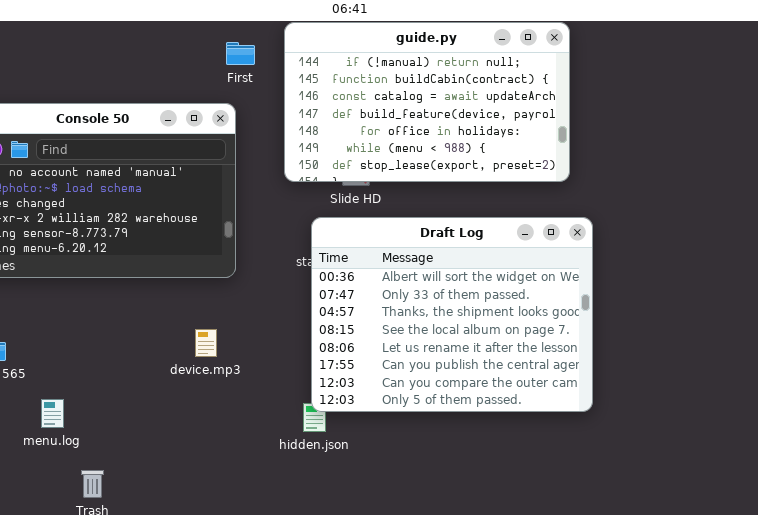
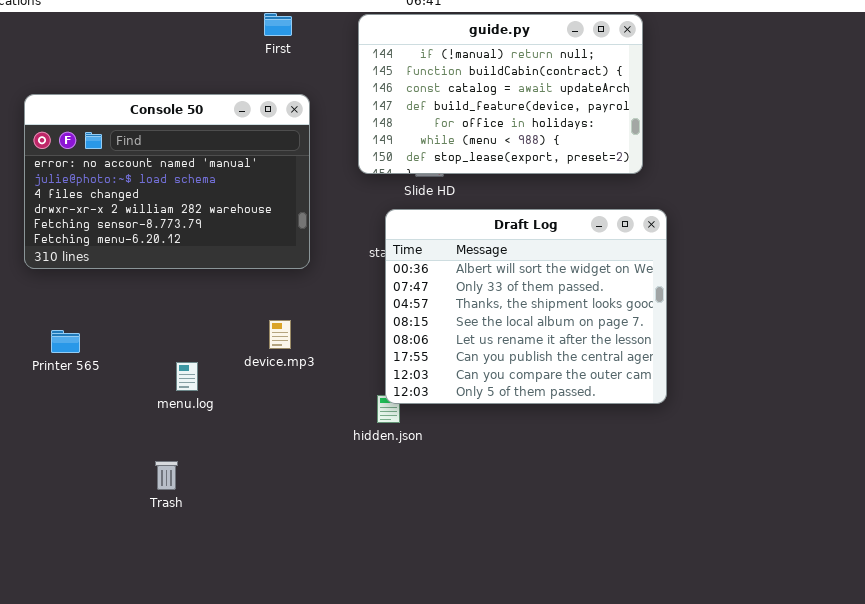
First: [226,42,255,65] -> [264,13,292,36], moved
menu.log: [41,399,64,428] -> [176,362,198,391], moved

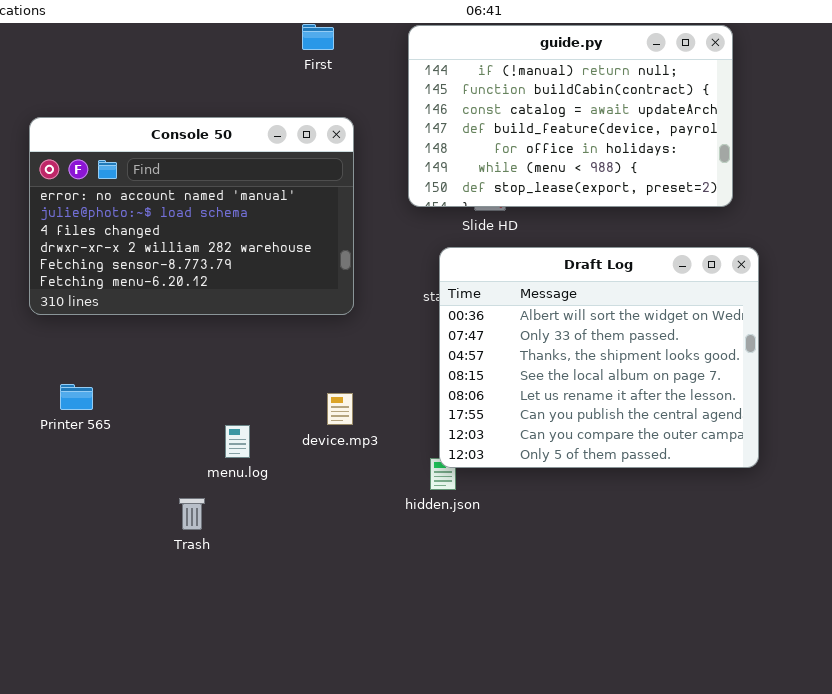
device.mp3: [269,320,291,349] -> [327,393,353,425], moved
menu.log: [176,362,198,391] -> [225,425,250,458], moved
Trash: [155,461,178,490] -> [179,498,205,530], moved

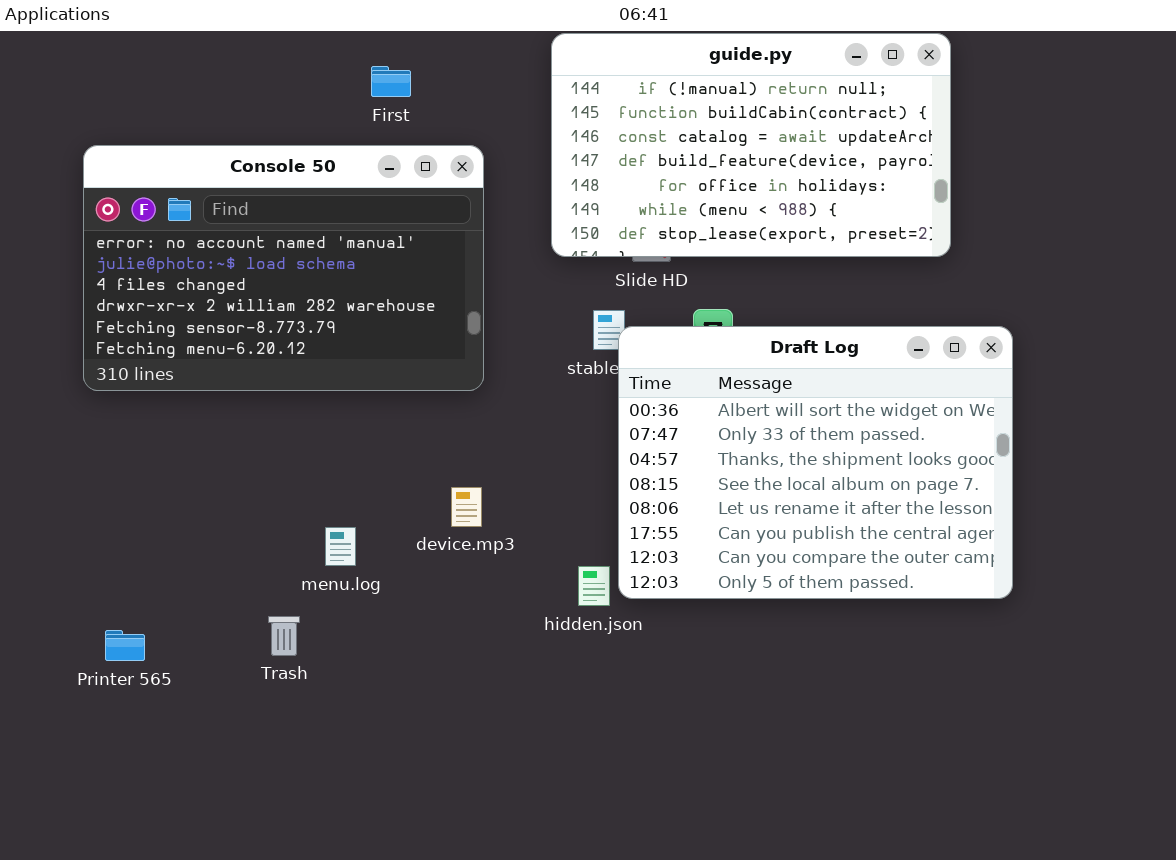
First: [302,24,334,50] -> [371,66,411,97], moved
Draft Log: [439,247,759,468] -> [618,326,1013,599], moved
Printer 565: [60,384,93,410] -> [105,630,145,661], moved

